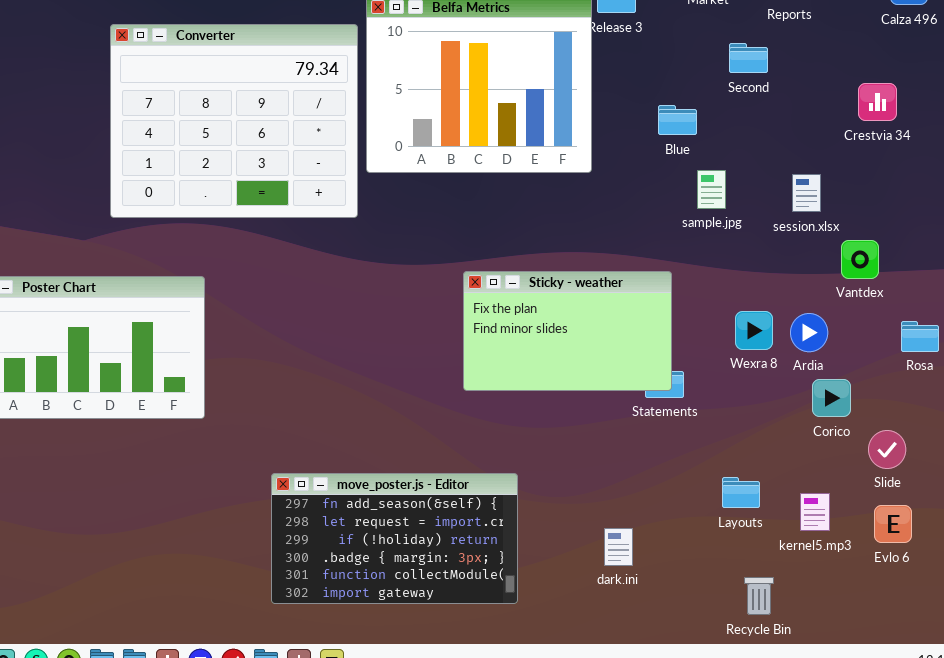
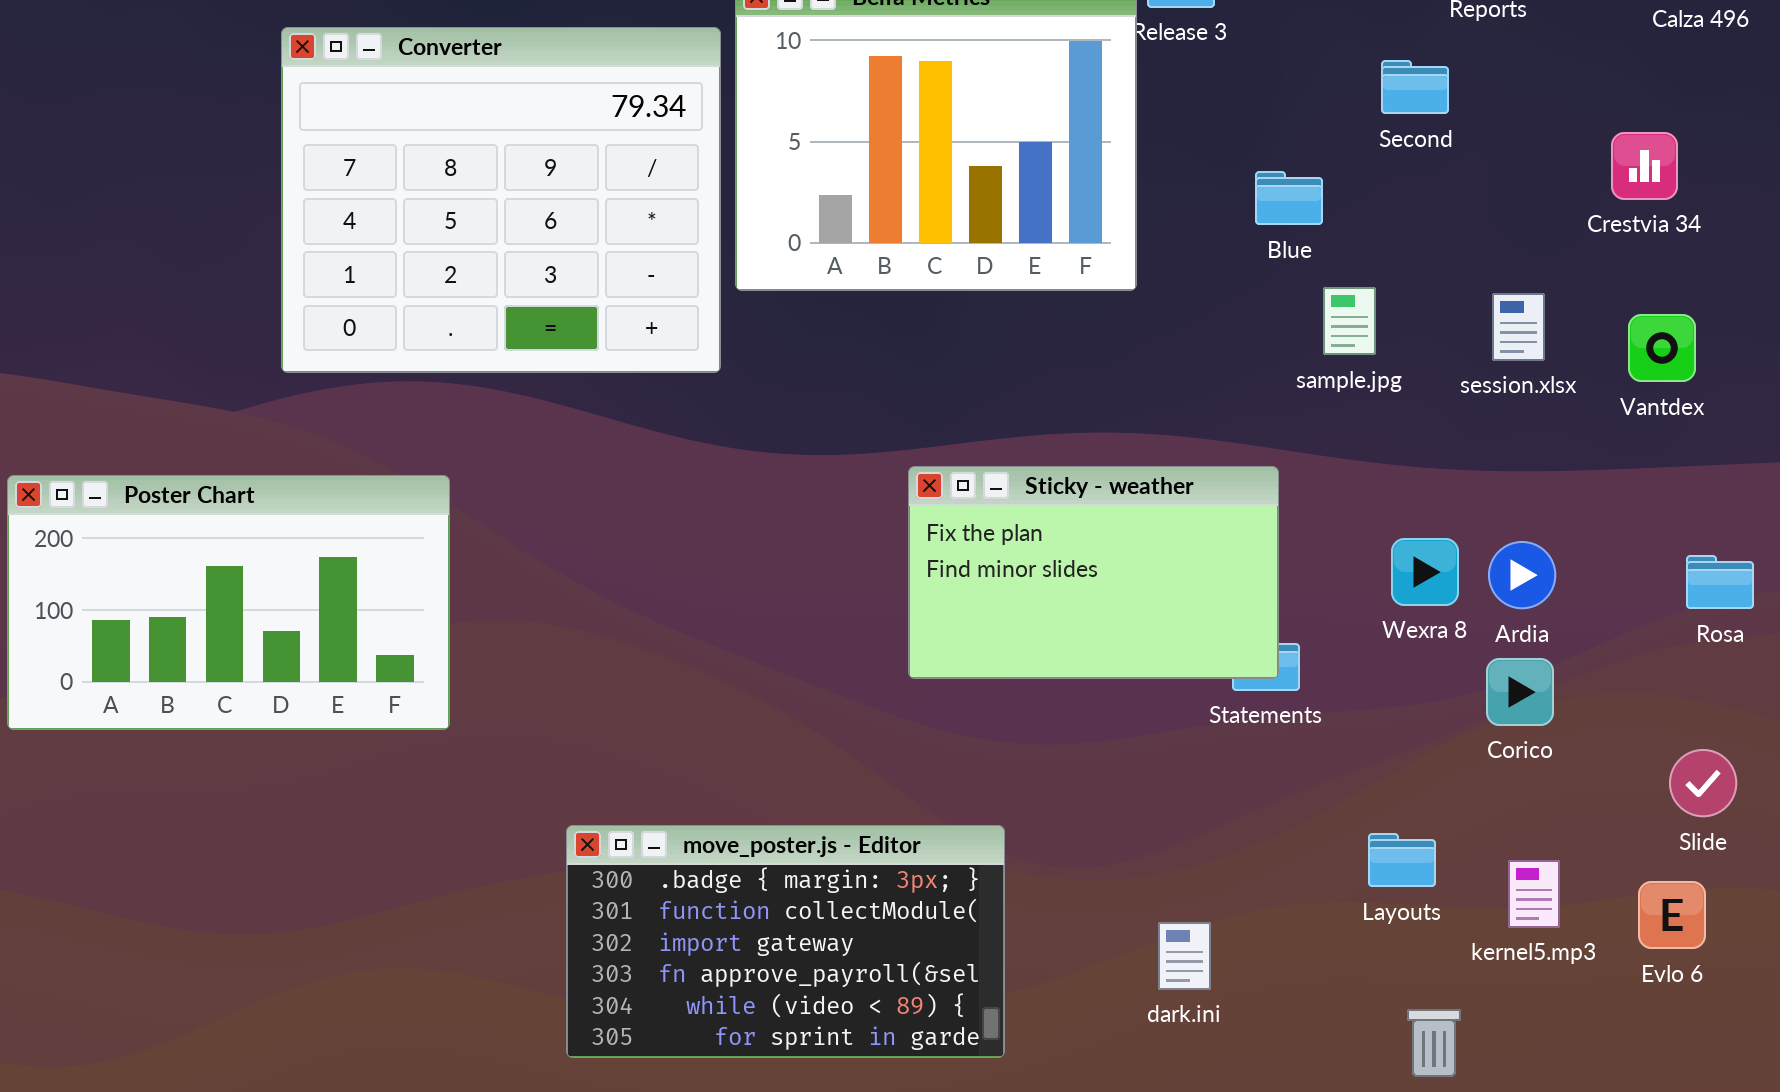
Vantdex: [841,240,879,279] -> [1628,314,1696,382], moved
Corico: [812,379,851,417] -> [1486,658,1554,726], moved
Slide: [868,430,906,469] -> [1669,749,1737,817], moved
move_poster.js - Editor: [271,473,518,604] -> [566,825,1005,1058], scrolled down 3 rows

